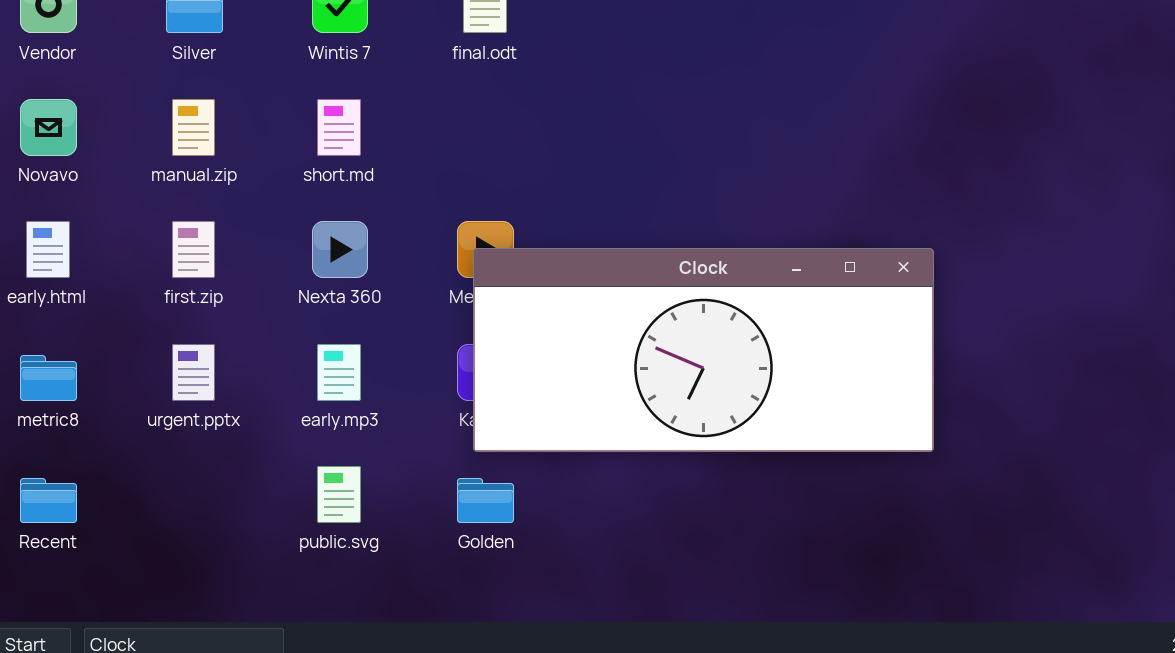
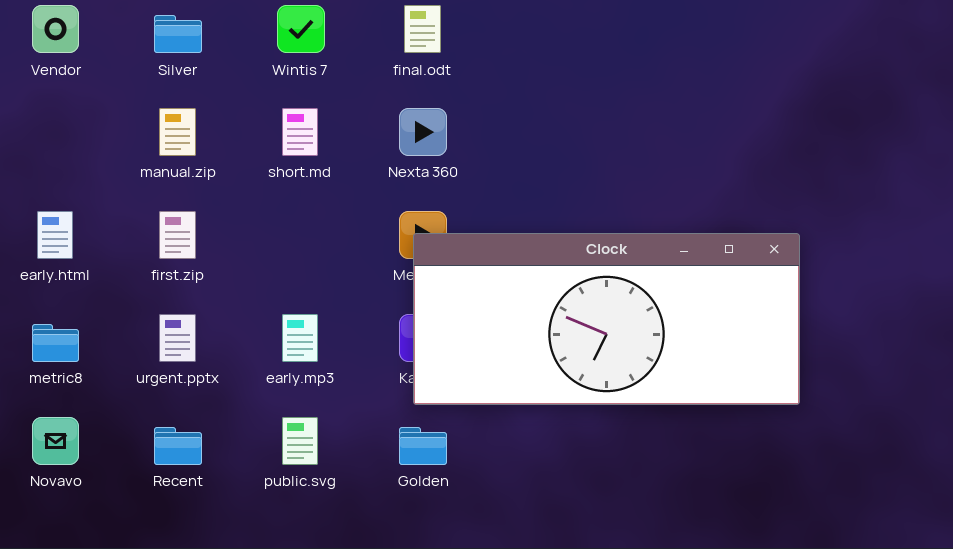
Novavo: [20,99,77,156] -> [32,417,79,465], moved
Nexta 360: [312,221,368,278] -> [399,108,447,156], moved
Recent: [20,478,77,523] -> [154,427,202,465], moved

